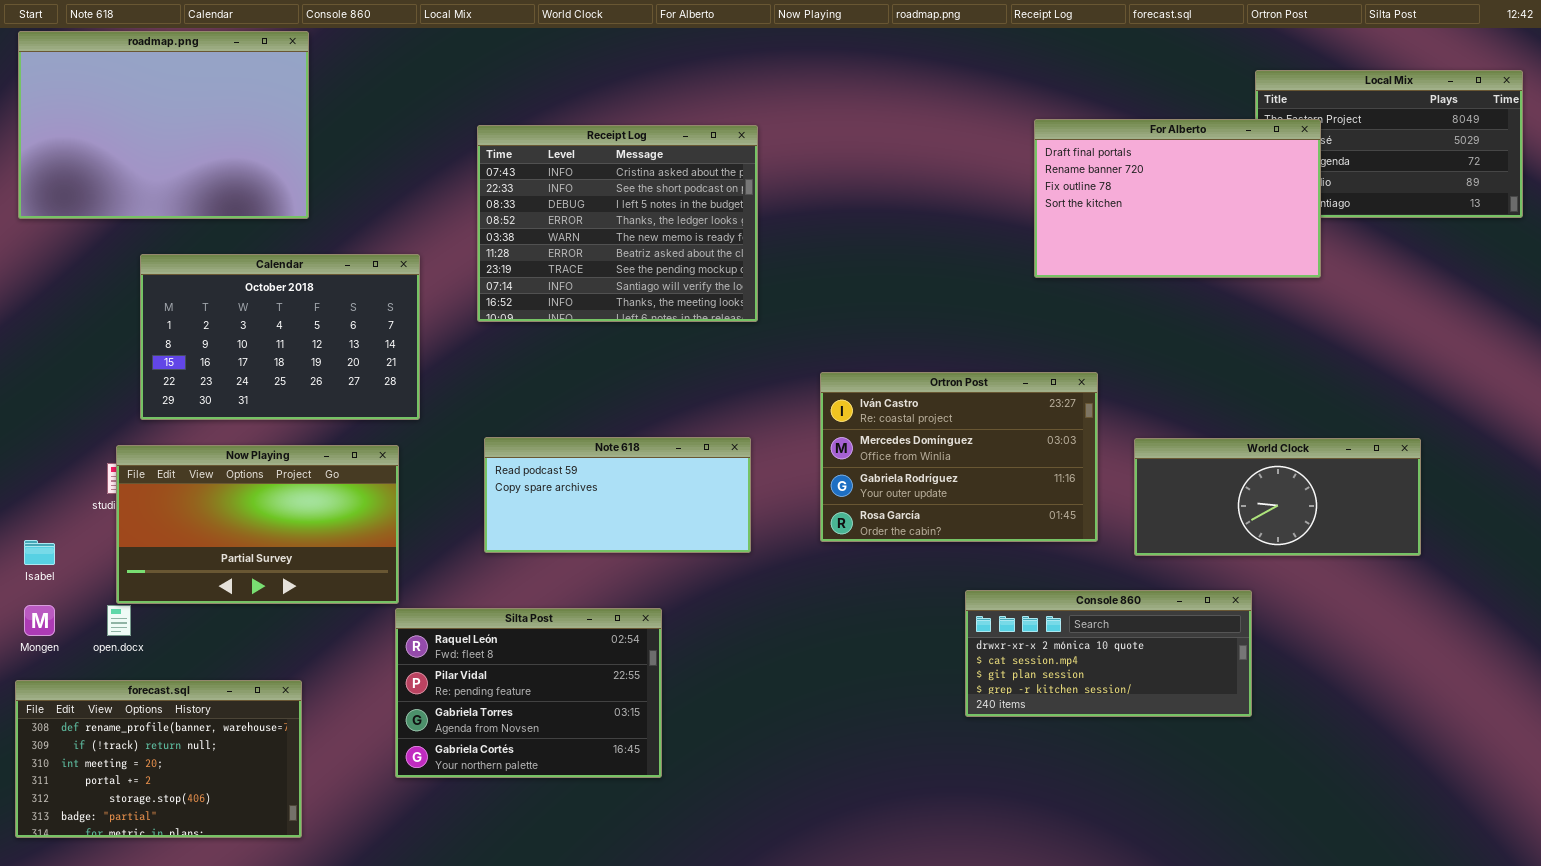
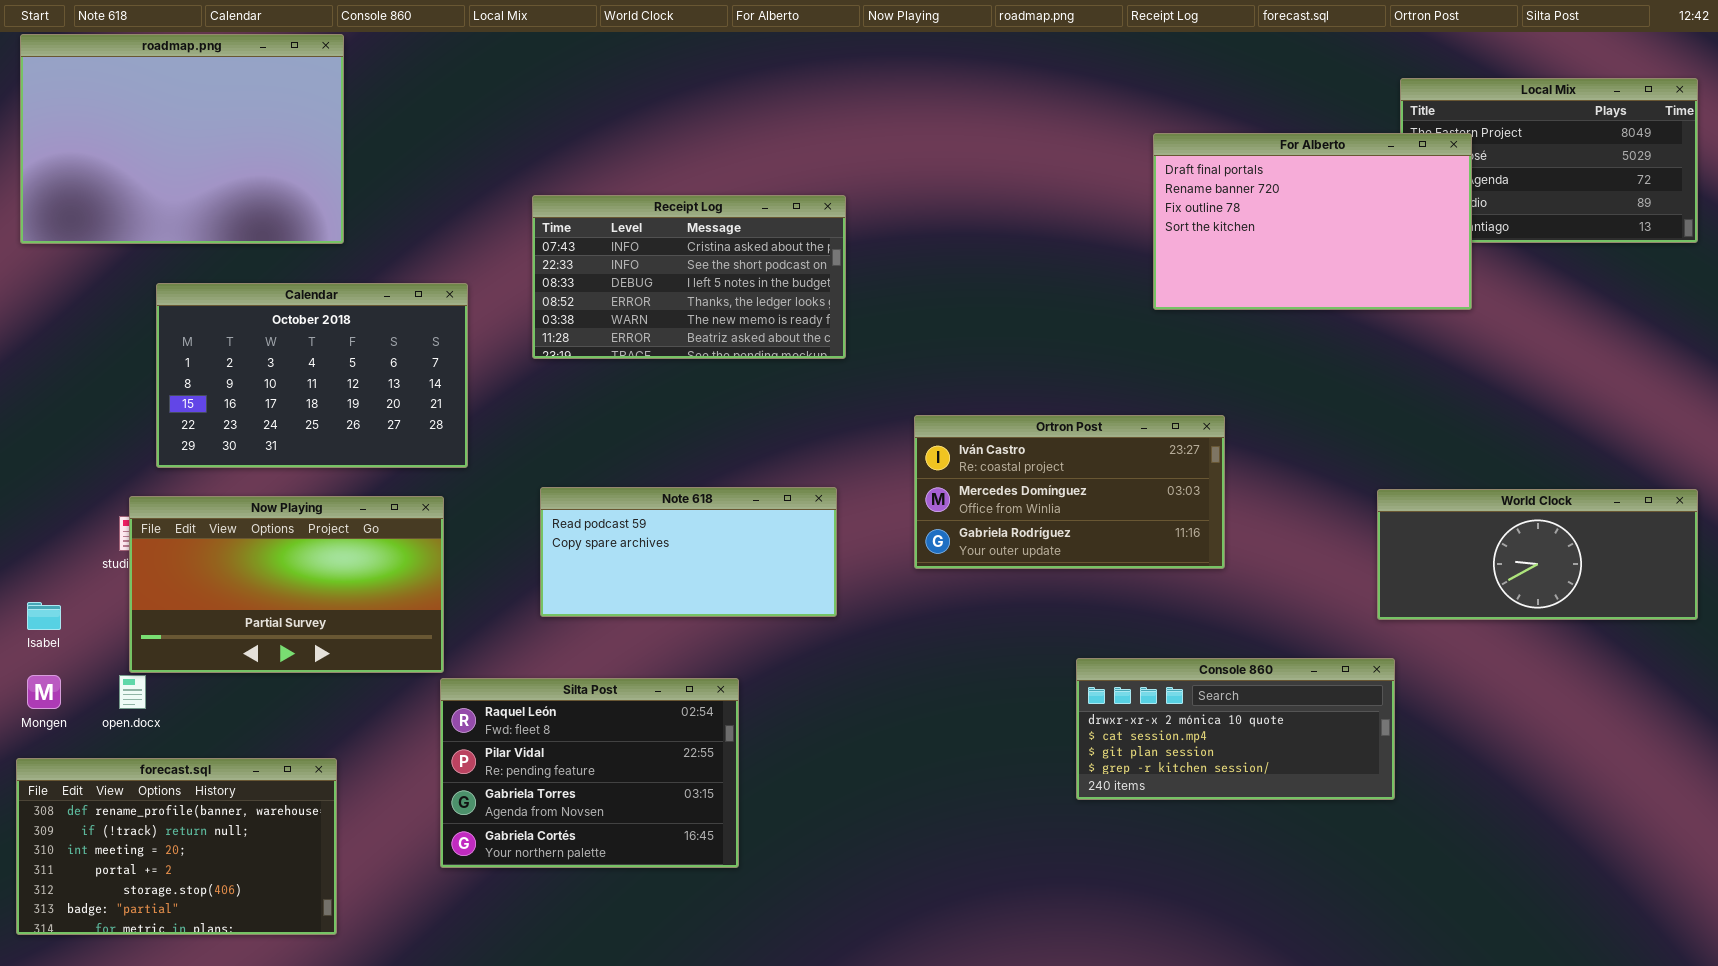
Receipt Log: [477,125,758,322] -> [532,195,846,359], resized
Ortron Post: [820,372,1098,542] -> [914,415,1225,569], resized
World Clock: [1134,438,1421,556] -> [1377,489,1698,620], moved

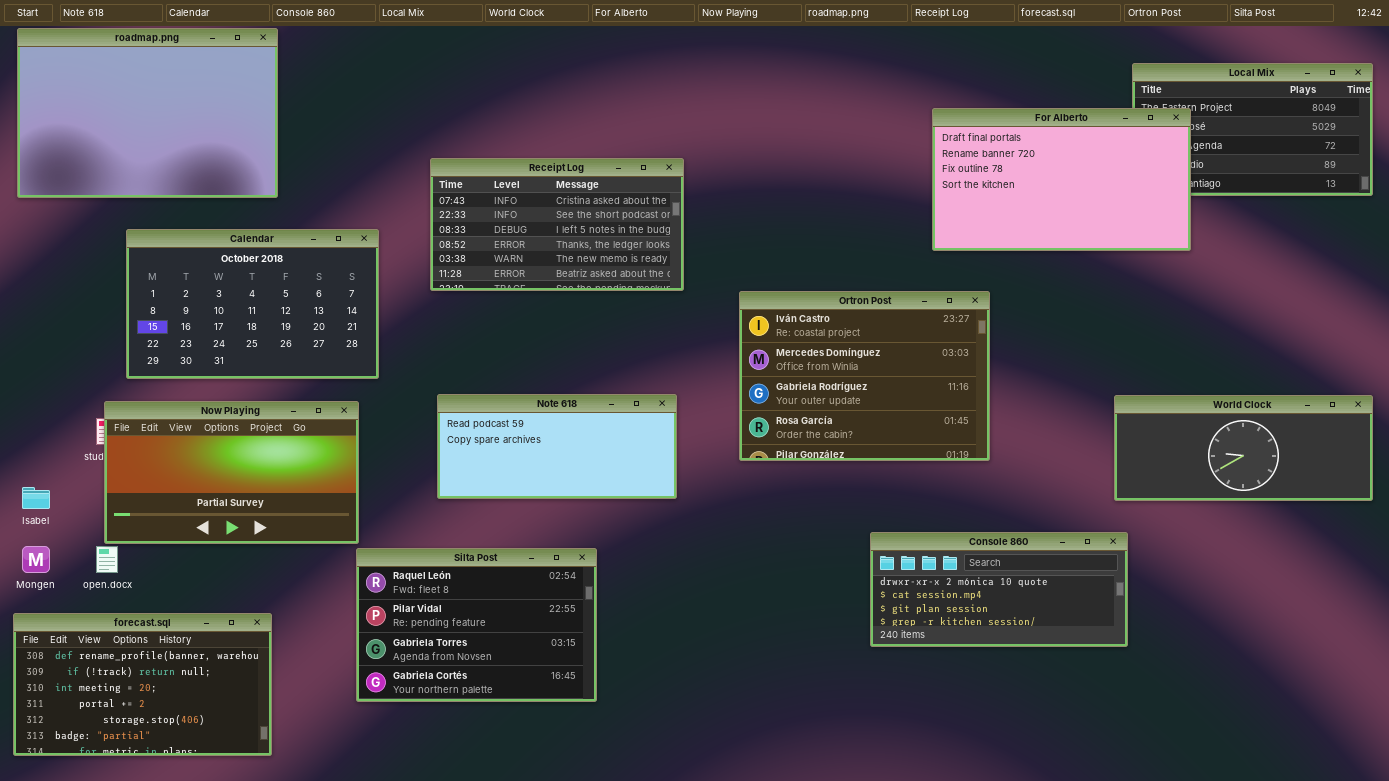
Ortron Post: [914,415,1225,569] -> [739,291,990,461], resized

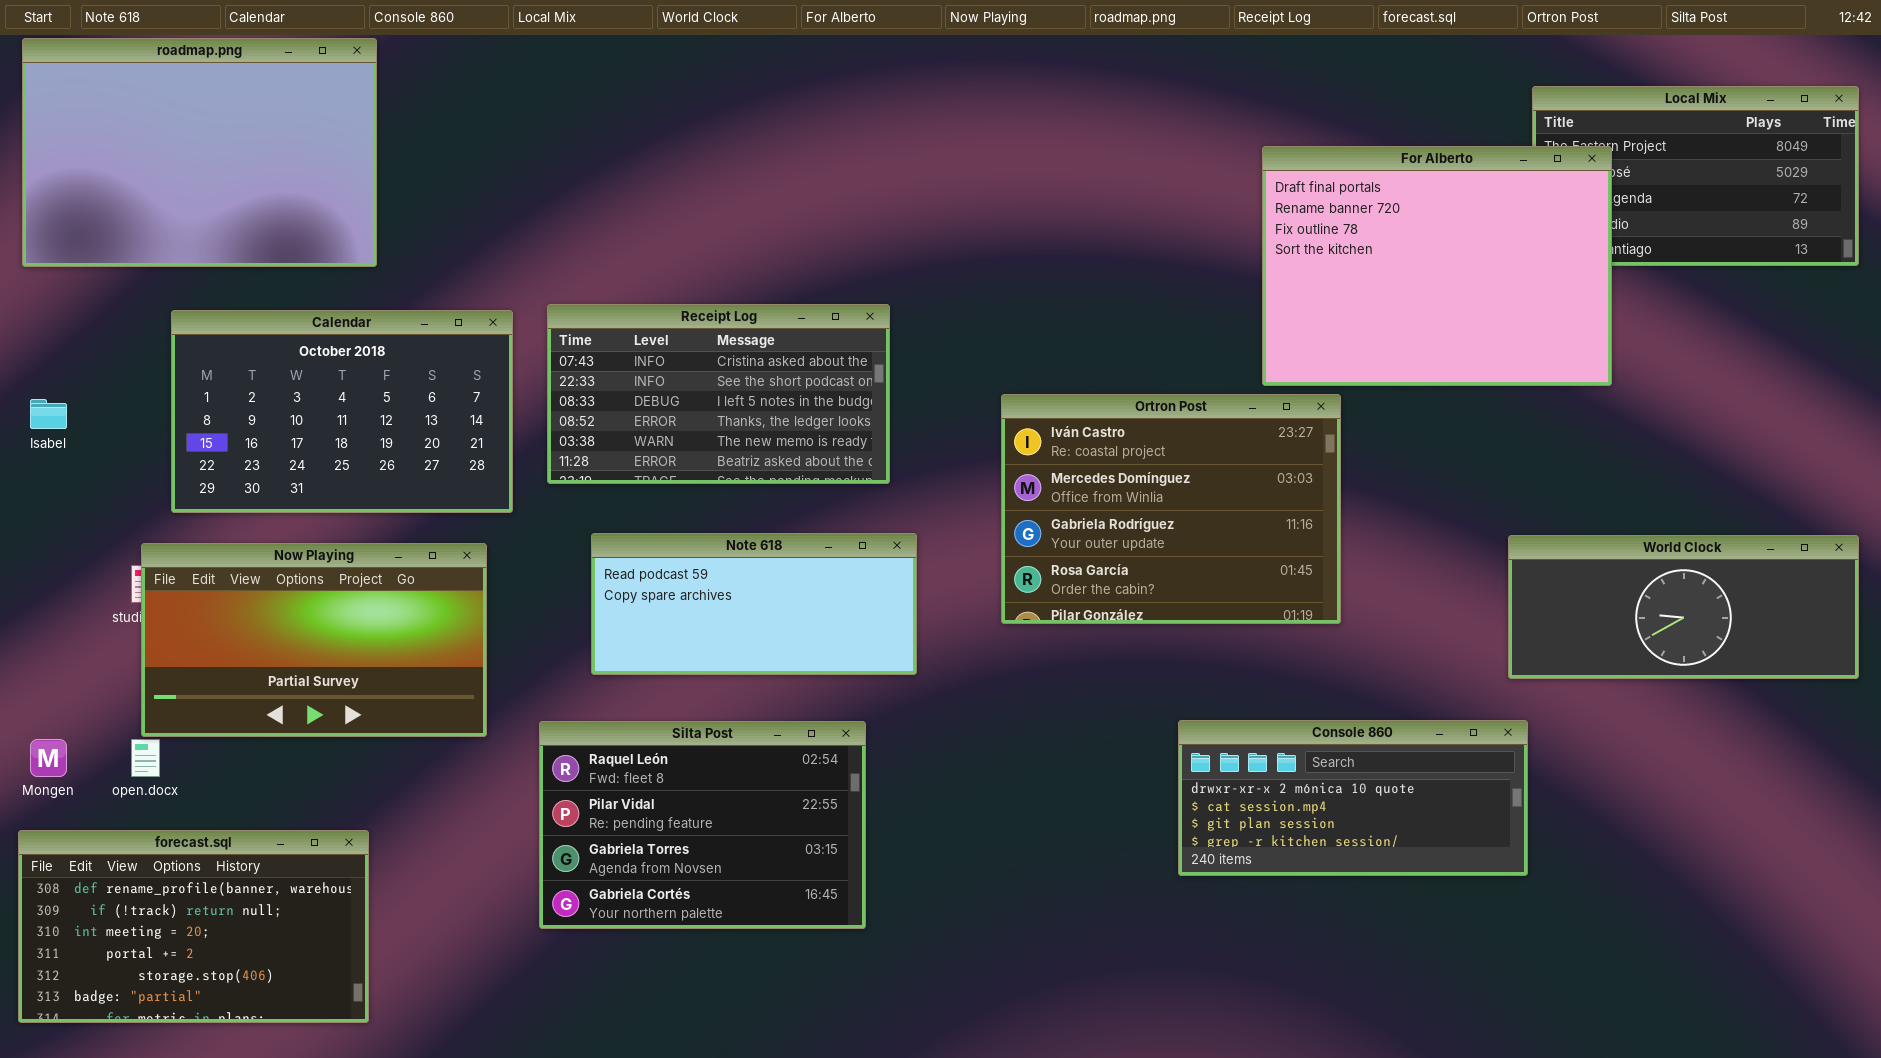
For Alberto: [932,108,1191,251] -> [1262,146,1612,386], resized
Receipt Log: [430,158,684,291] -> [547,304,890,484], moved
Isabel: [22,487,50,509] -> [30,399,67,429], moved
Silta Post: [356,548,597,702] -> [539,721,866,929], moved

